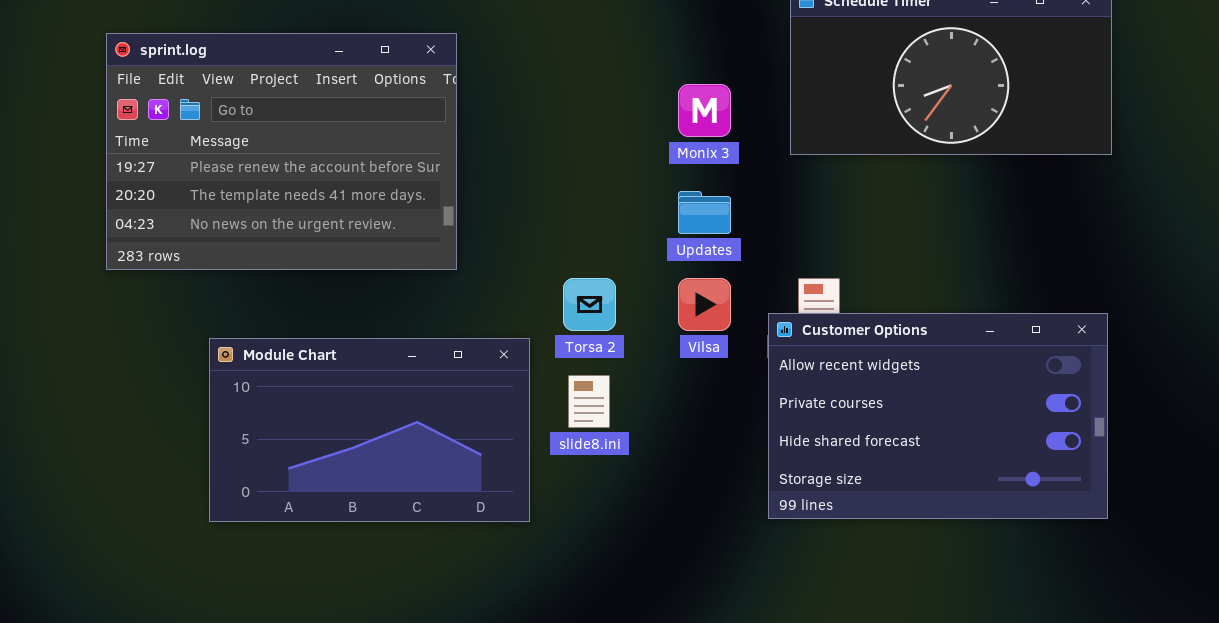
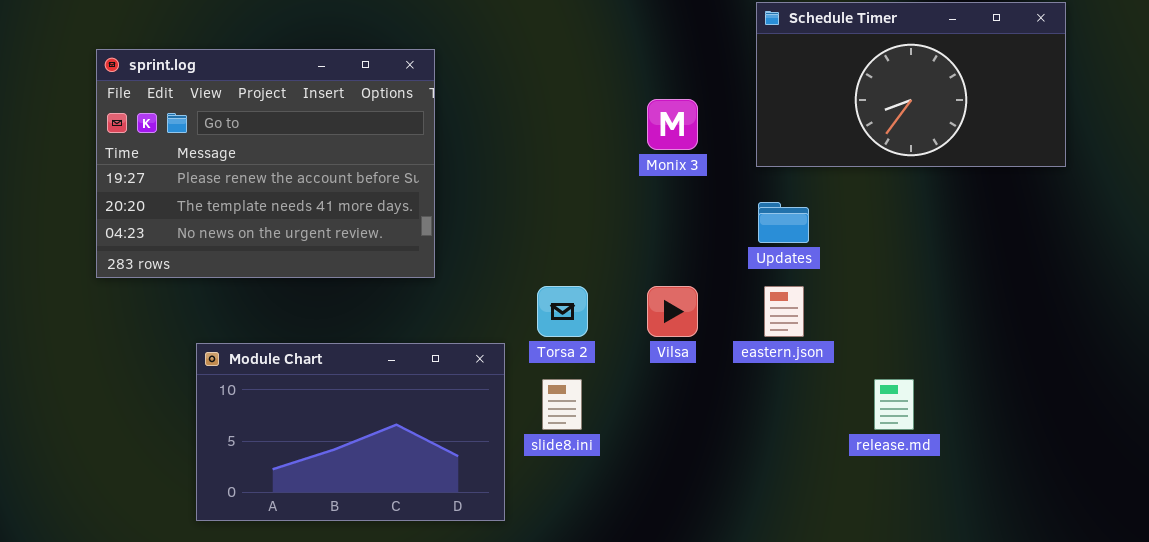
Updates: [678,191,731,234] -> [758,202,809,243], moved
Customer Options: [768,313,1108,519] -> none, closed

